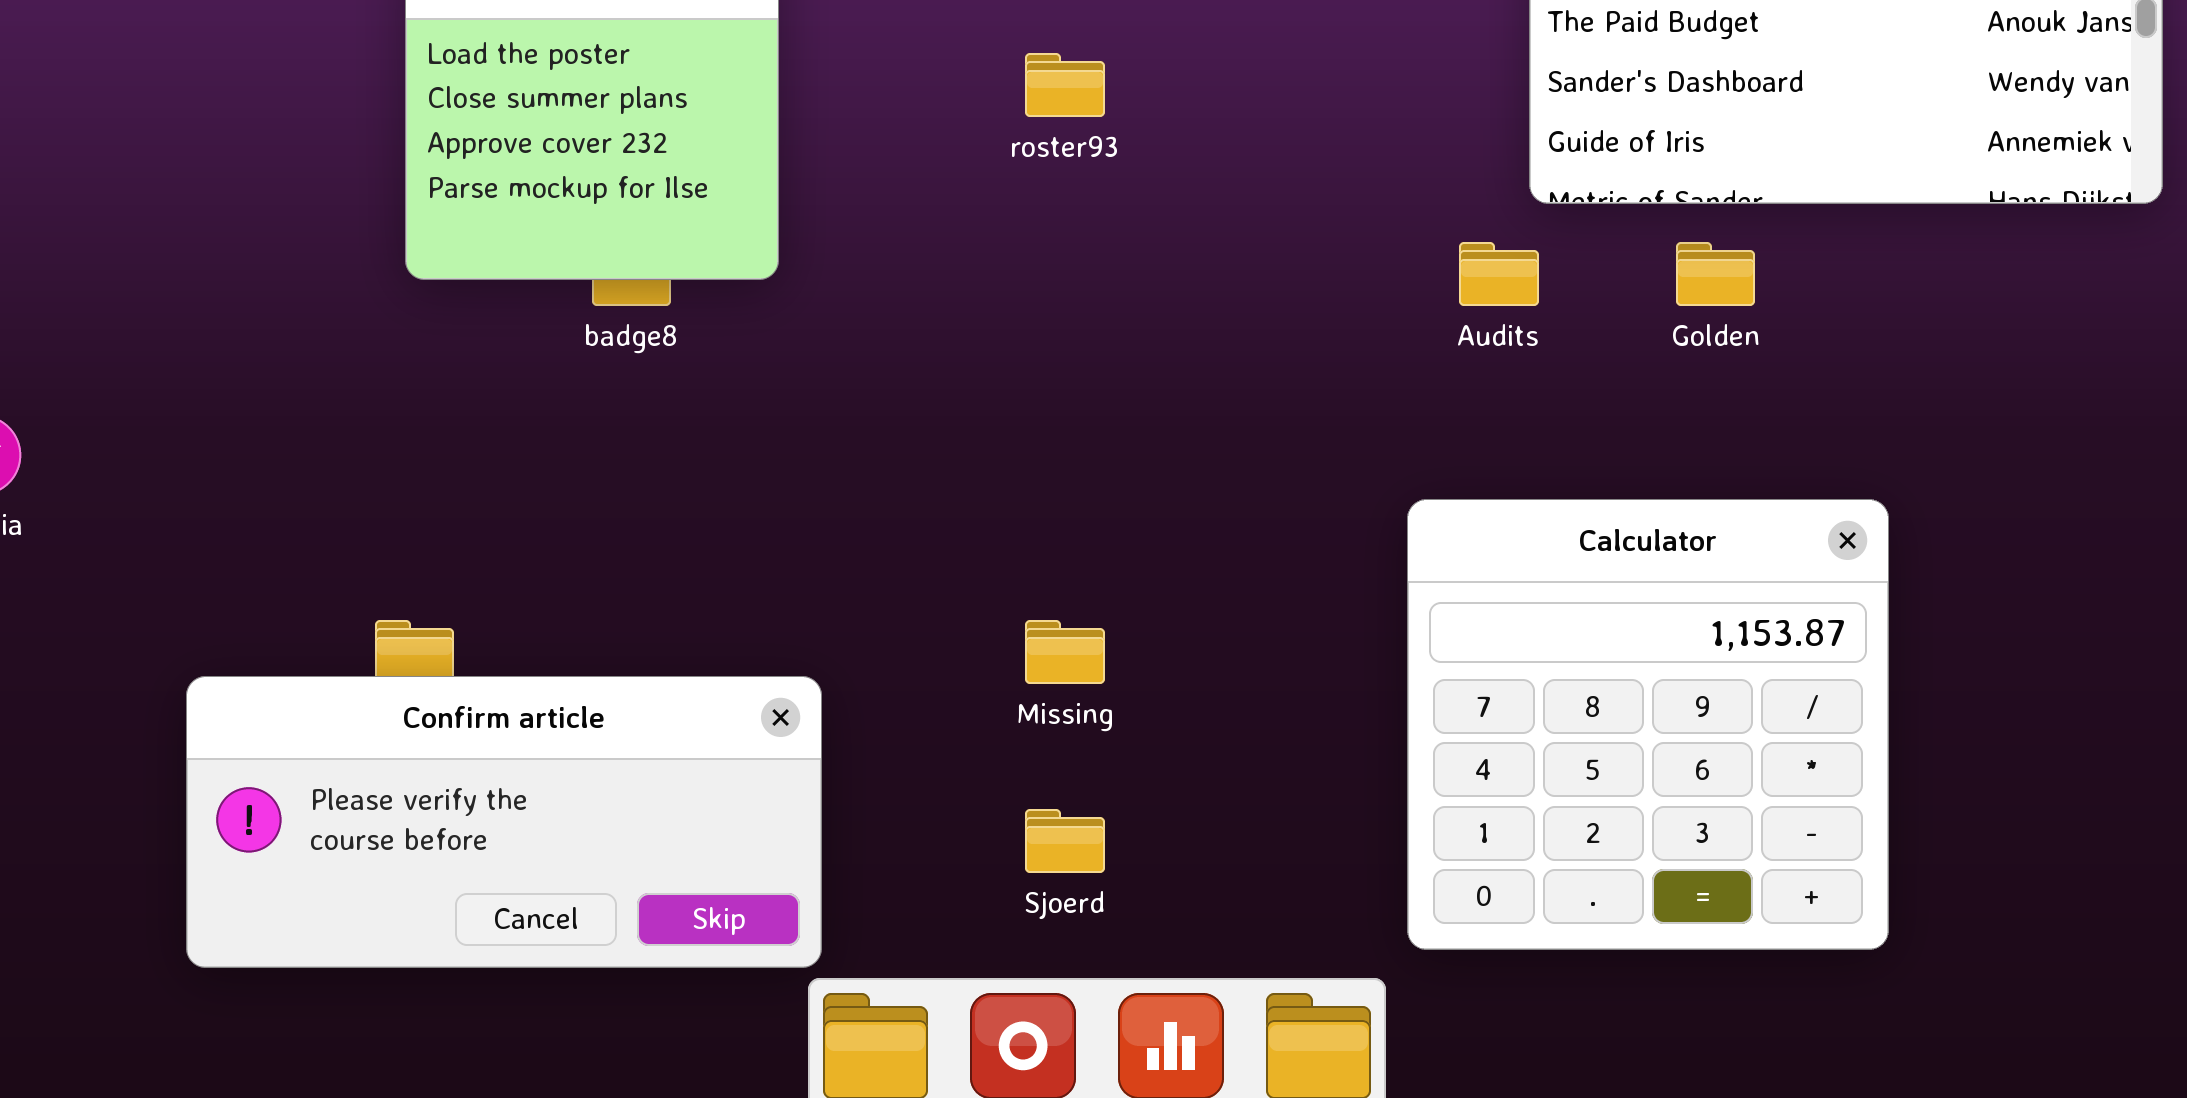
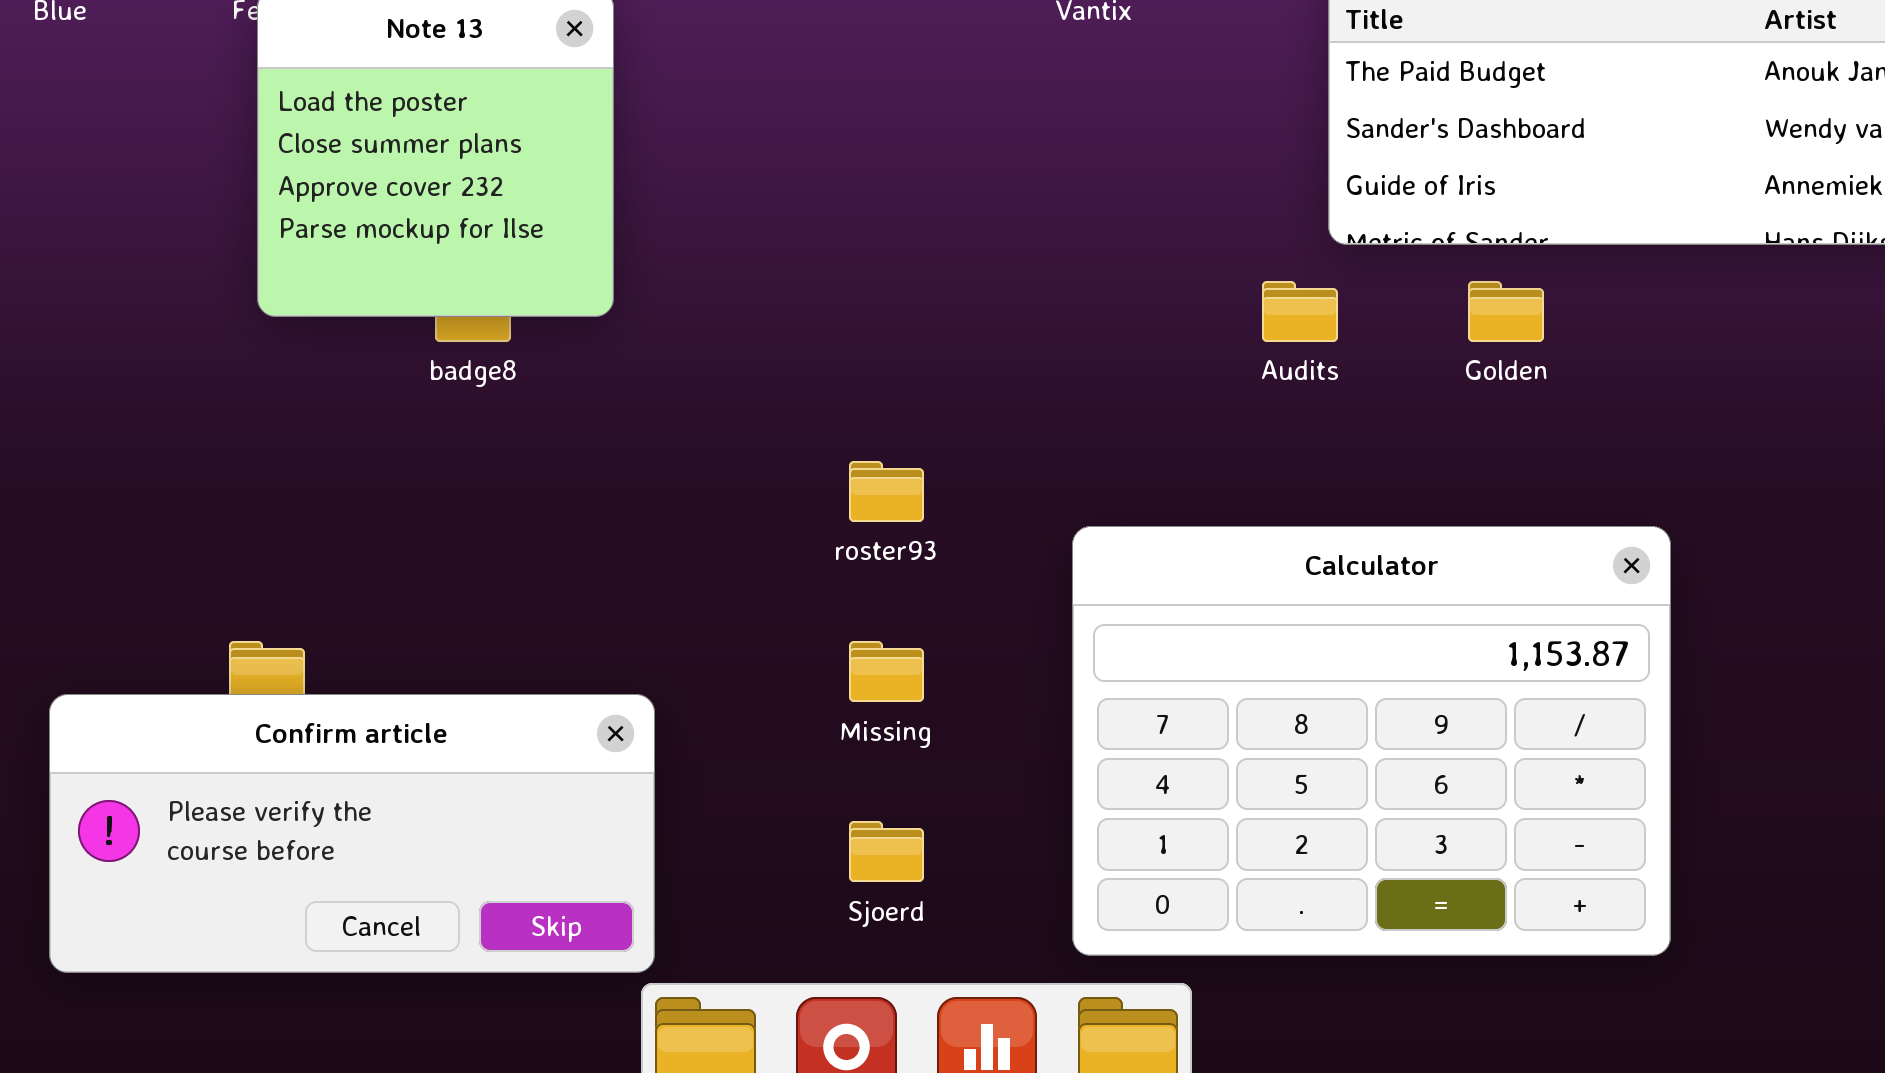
roster93: [1025,53,1105,117] -> [849,461,924,522], moved
Calculator: [1407,499,1889,950] -> [1072,526,1671,956], resized

